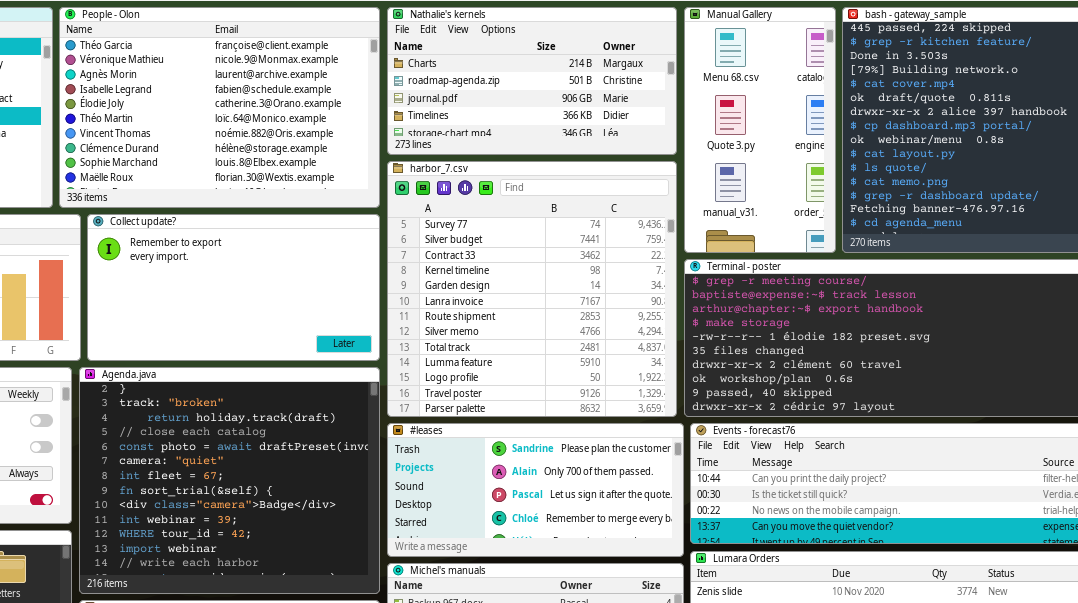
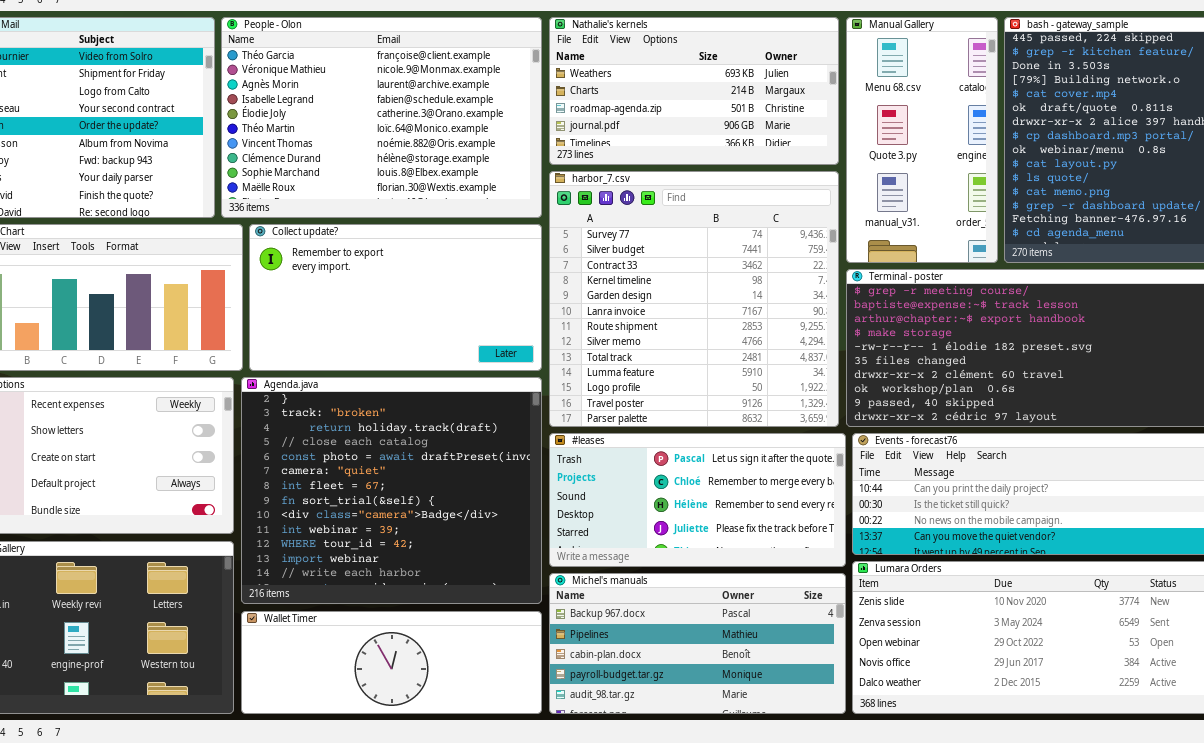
Nathalie's kernels: [387,7,677,155] -> [549,17,839,165], scrolled up 1 row
#leases: [387,423,684,557] -> [549,433,846,567], scrolled down 2 rows

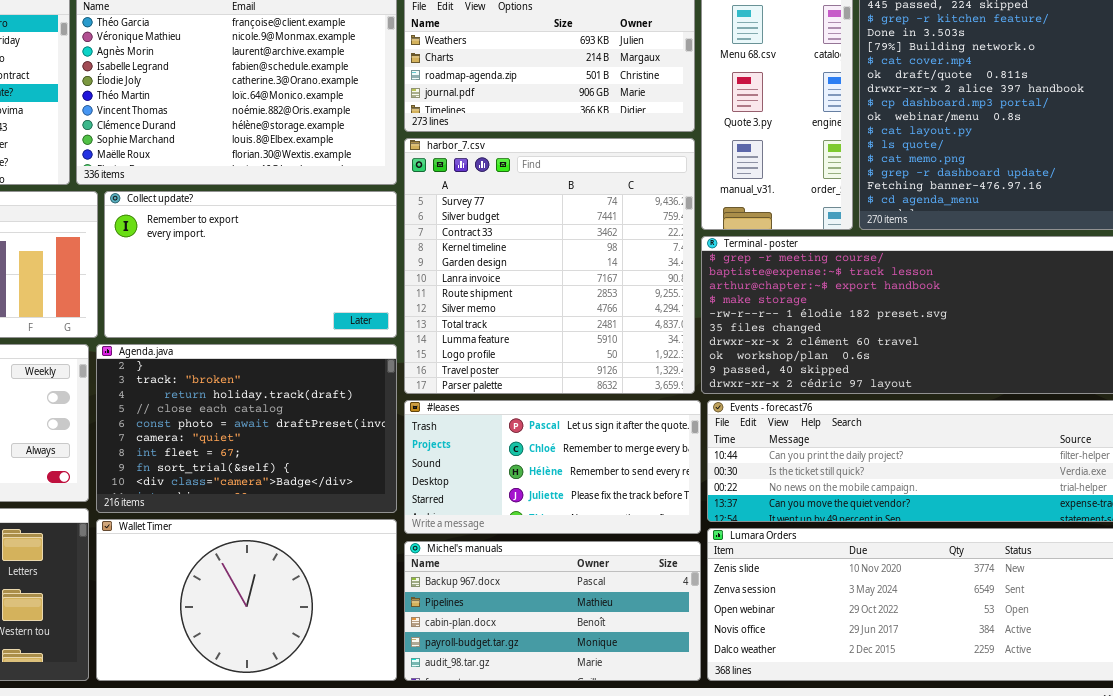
Agenda.java: [241,377,542,604] -> [96,344,397,513], resized
Wallet Timer: [241,611,542,714] -> [96,519,397,681], resized

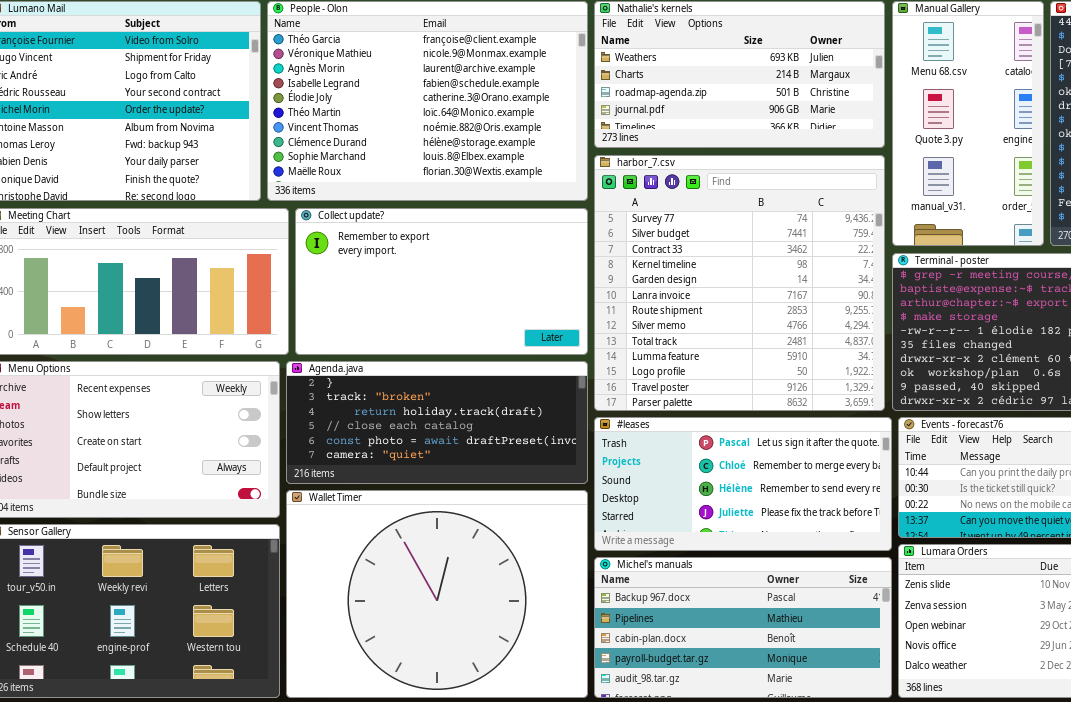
Agenda.java: [96,344,397,513] -> [286,361,588,484], resized
Wallet Timer: [96,519,397,681] -> [286,490,588,698], resized

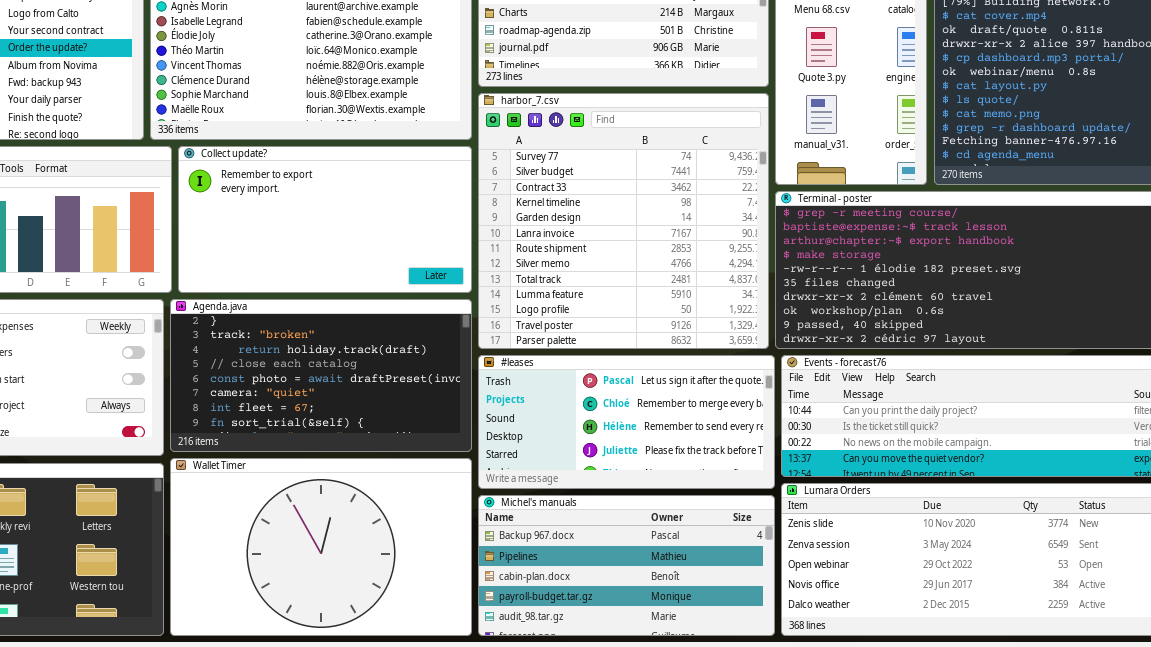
Agenda.java: [286,361,588,484] -> [170,299,472,452], resized
Wallet Timer: [286,490,588,698] -> [170,458,472,636], resized

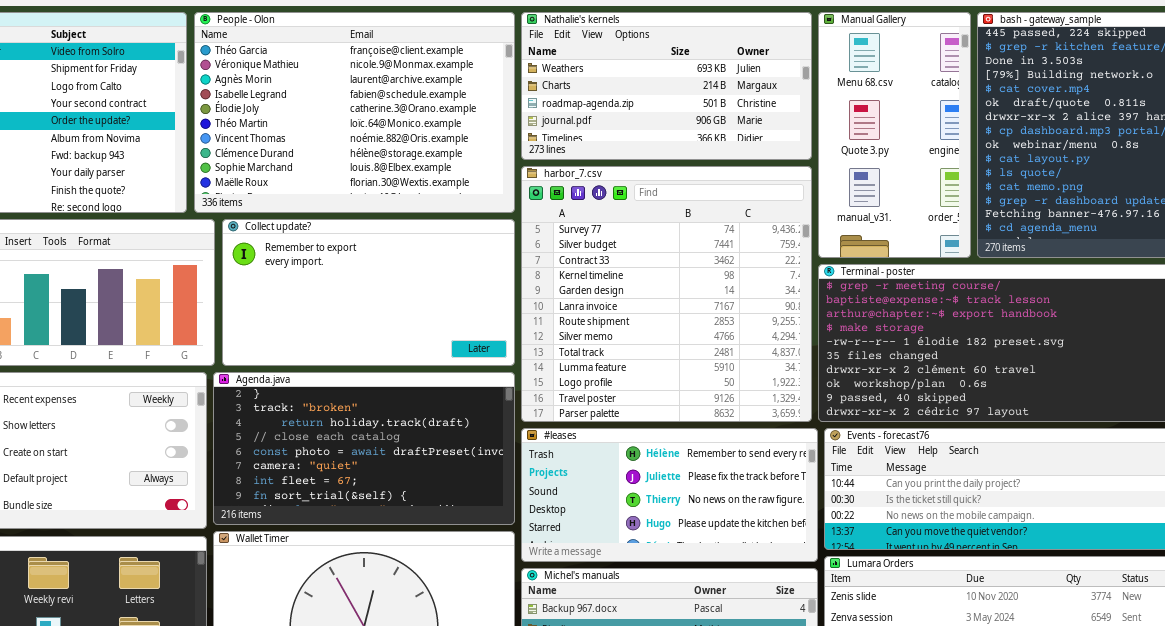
#leases: [478,355,775,489] -> [521,428,818,562], scrolled down 2 rows

